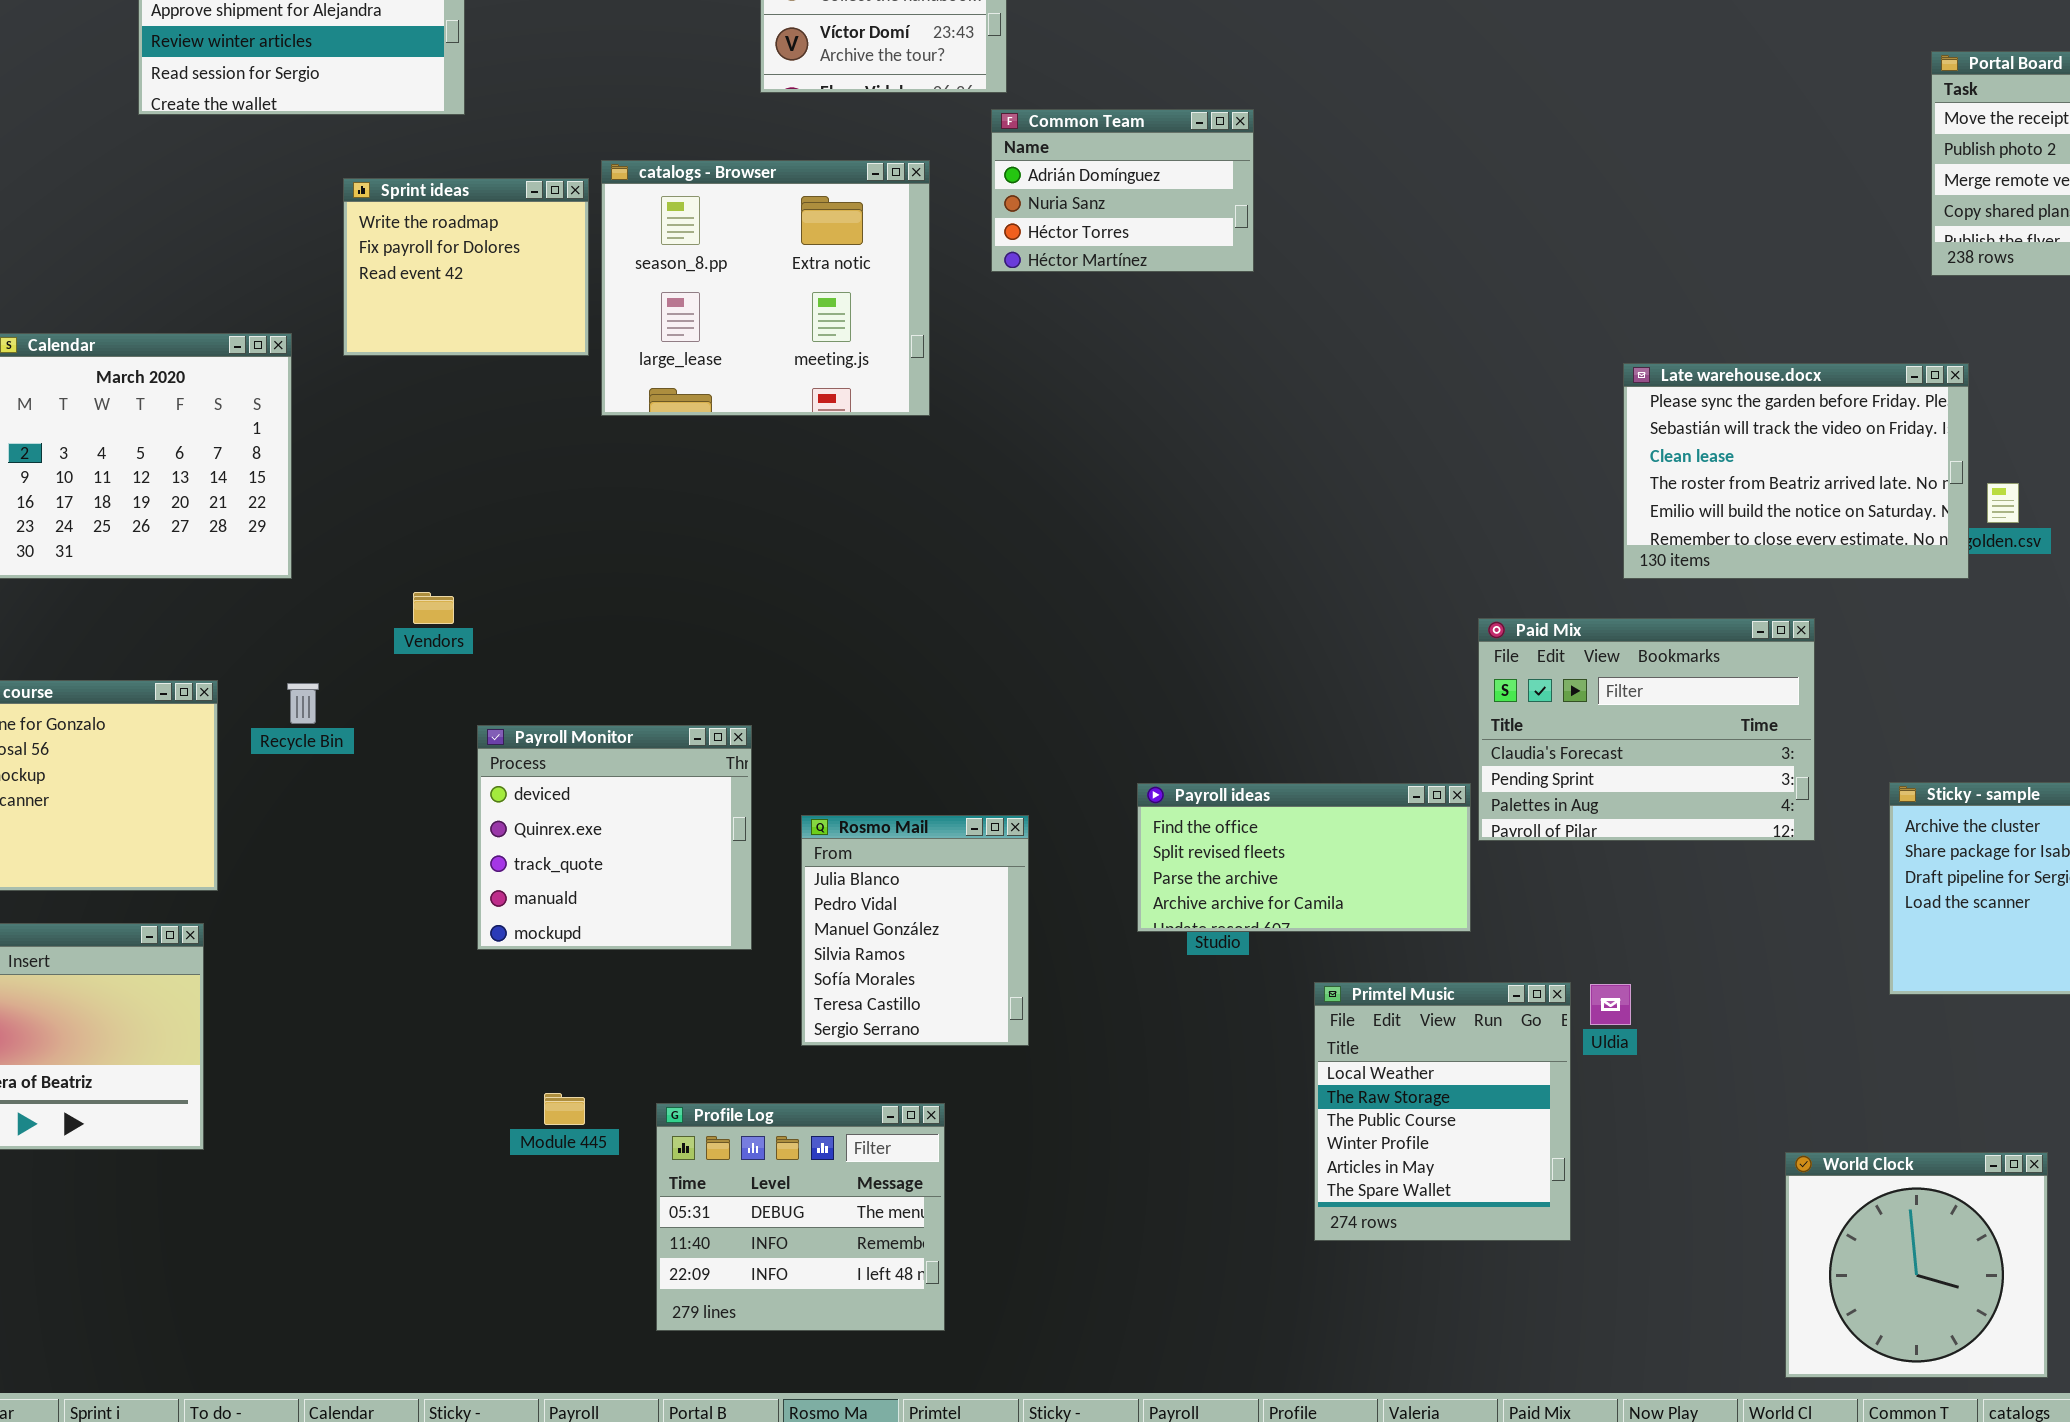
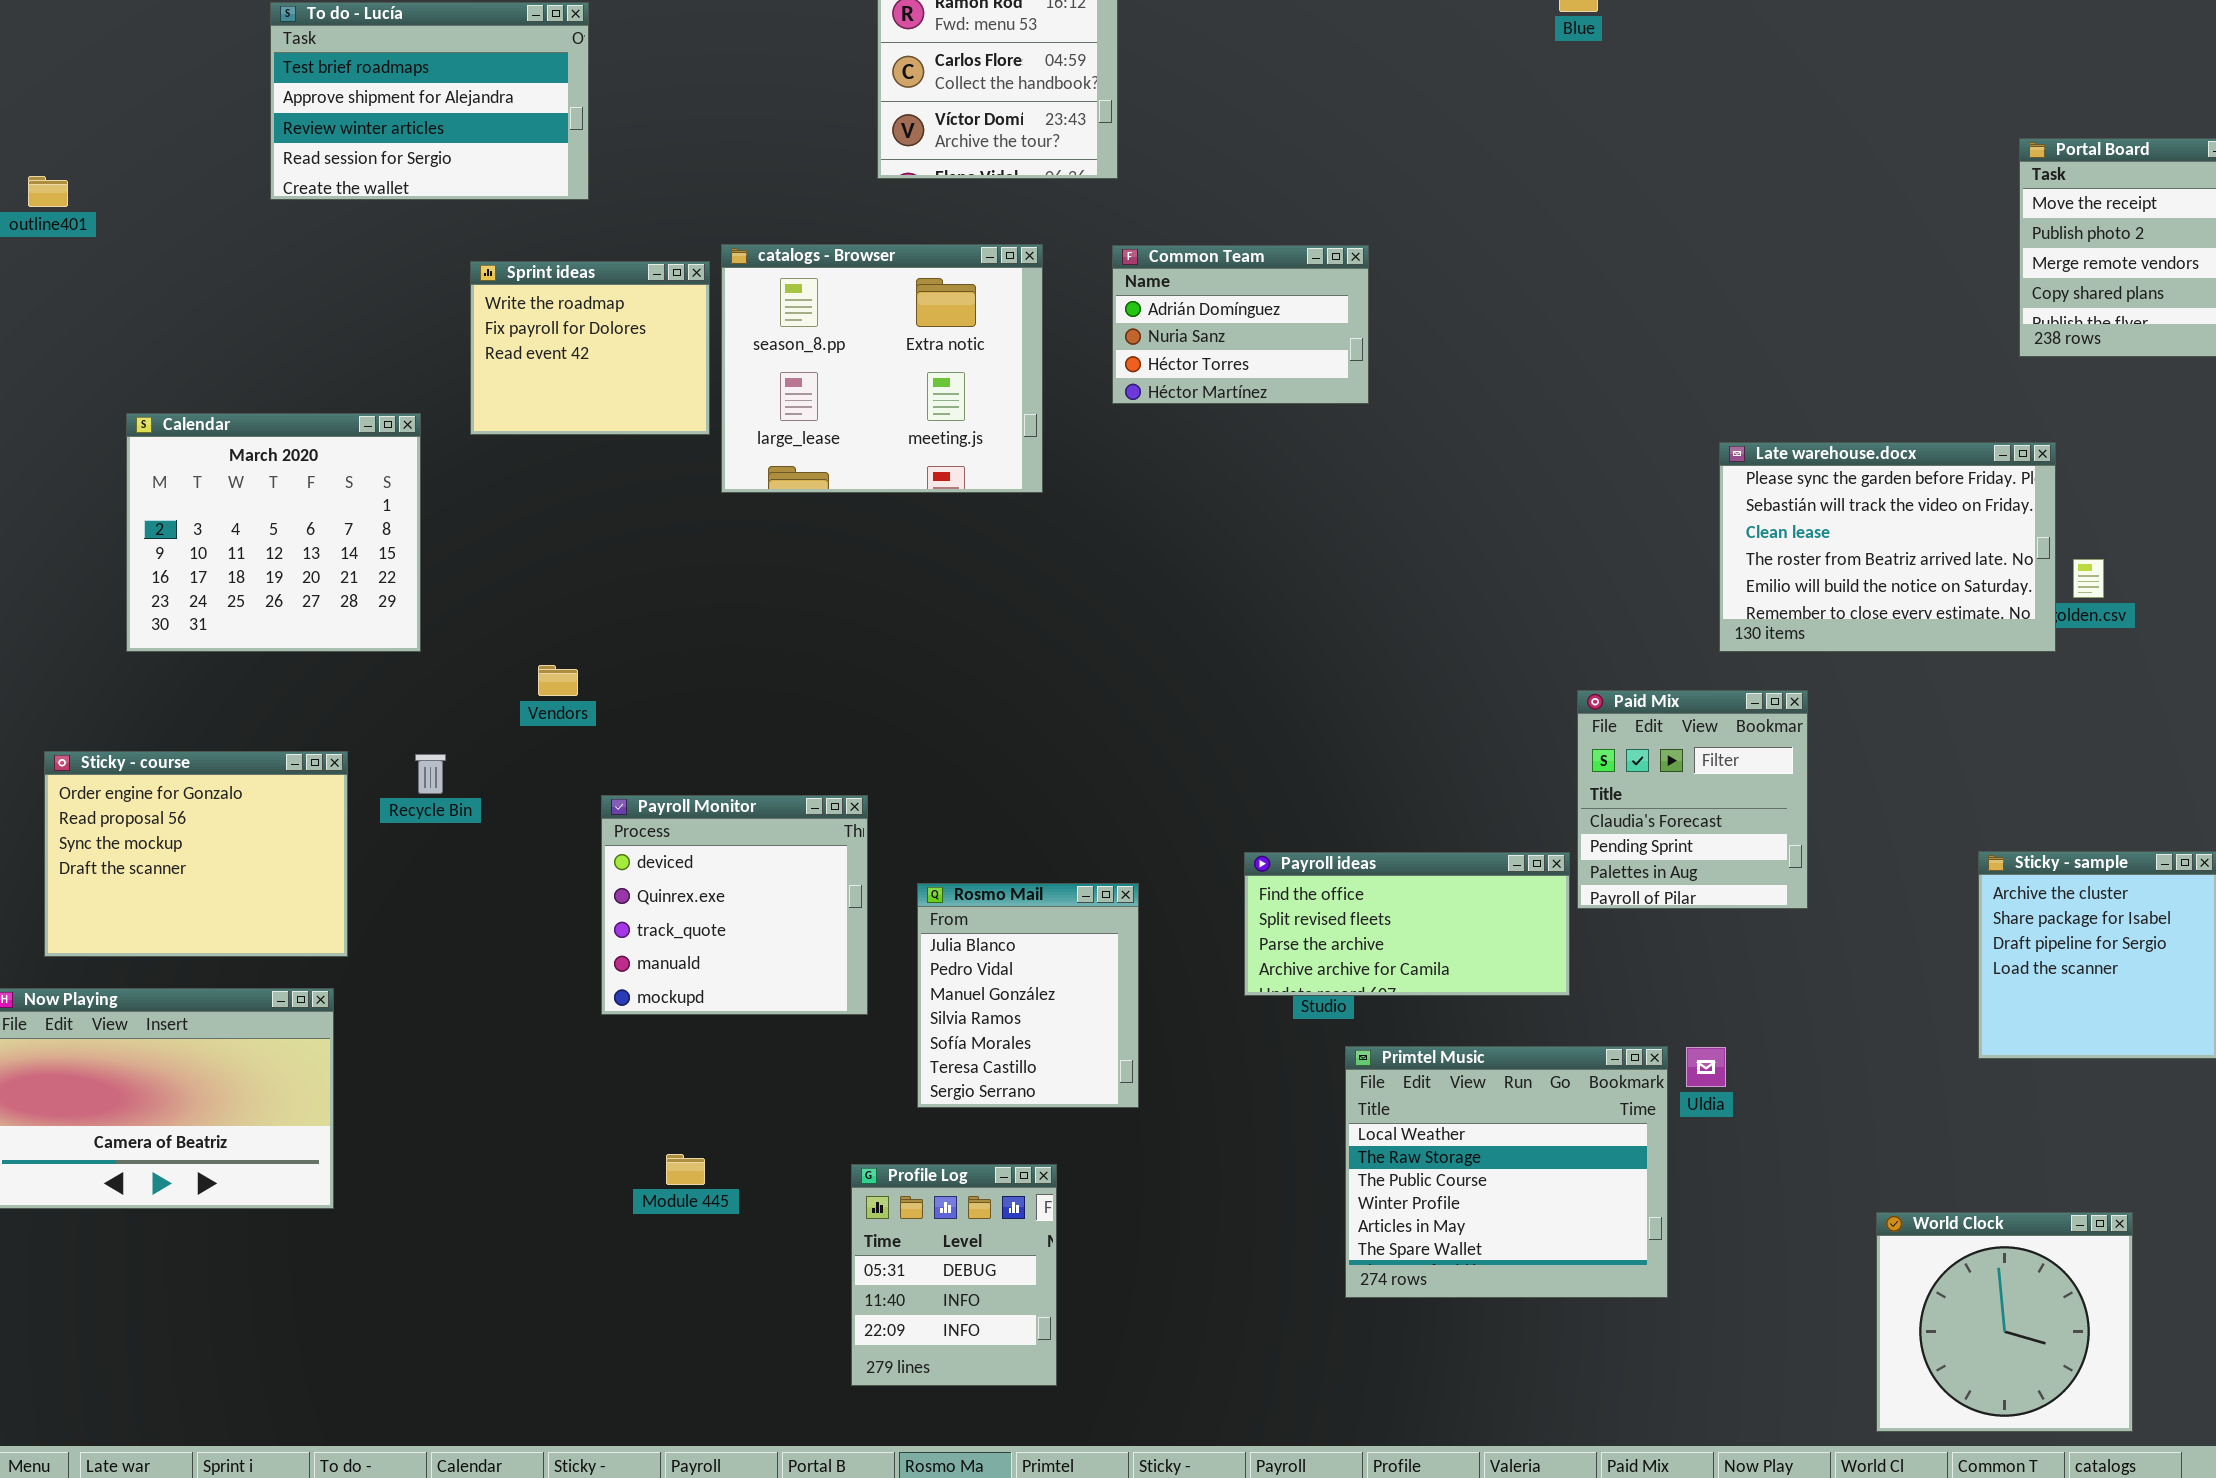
Common Team: [991,109,1254,272] -> [1112,245,1369,404], moved
Paid Mix: [1478,618,1815,841] -> [1577,690,1808,909], resized
Primtel Music: [1314,982,1571,1241] -> [1345,1046,1668,1298], resized
Profile Log: [656,1103,945,1331] -> [851,1164,1057,1386], resized

